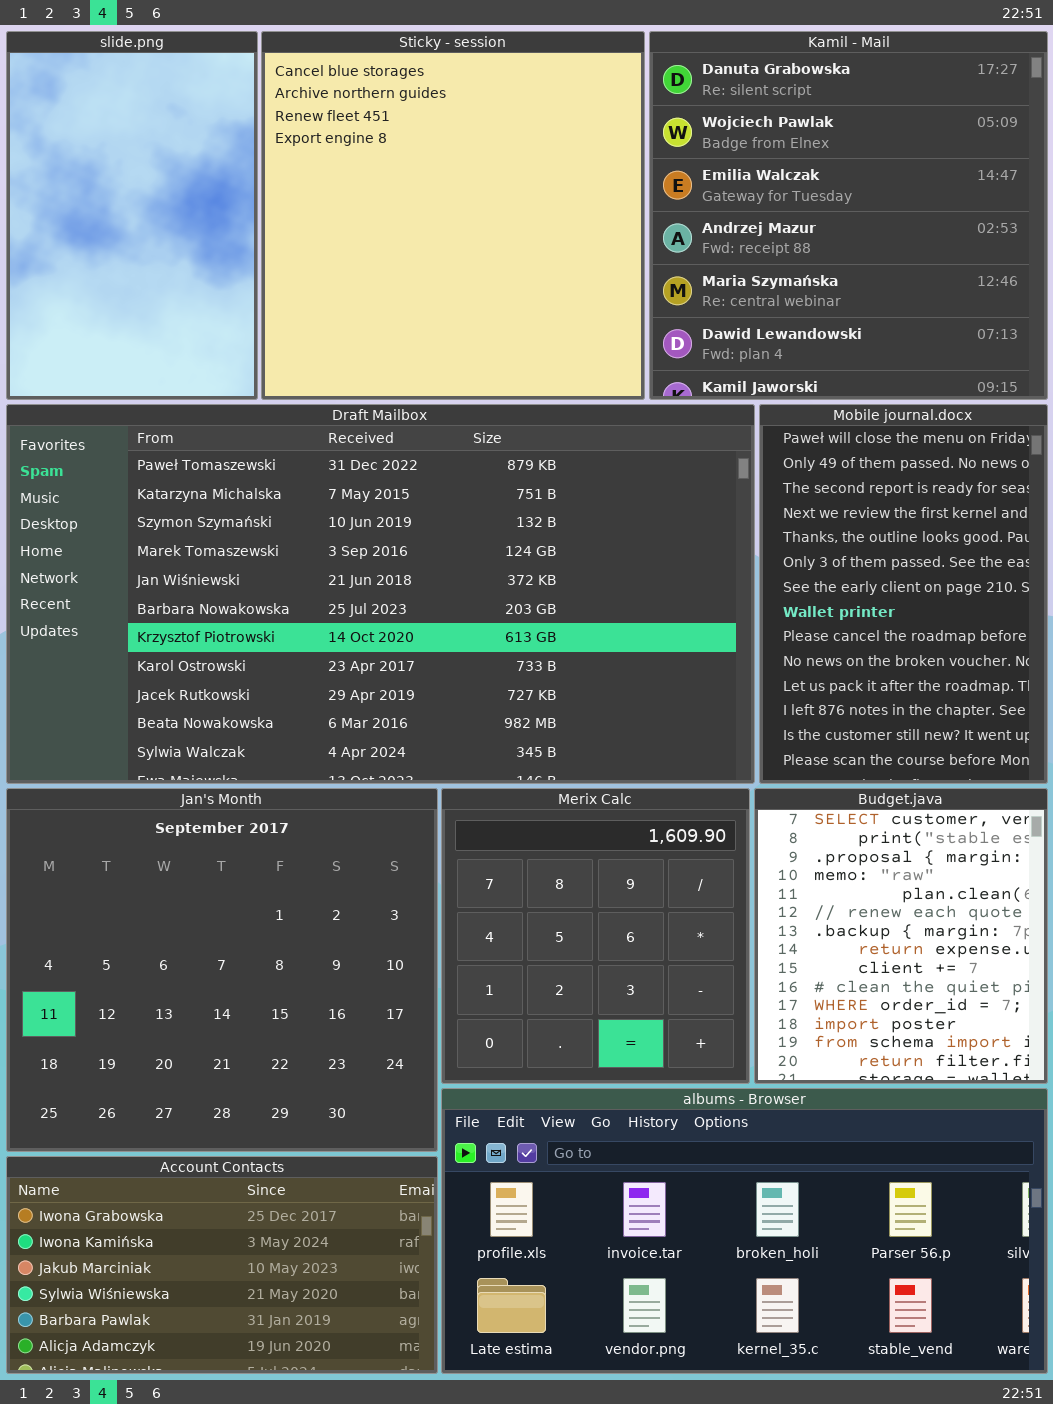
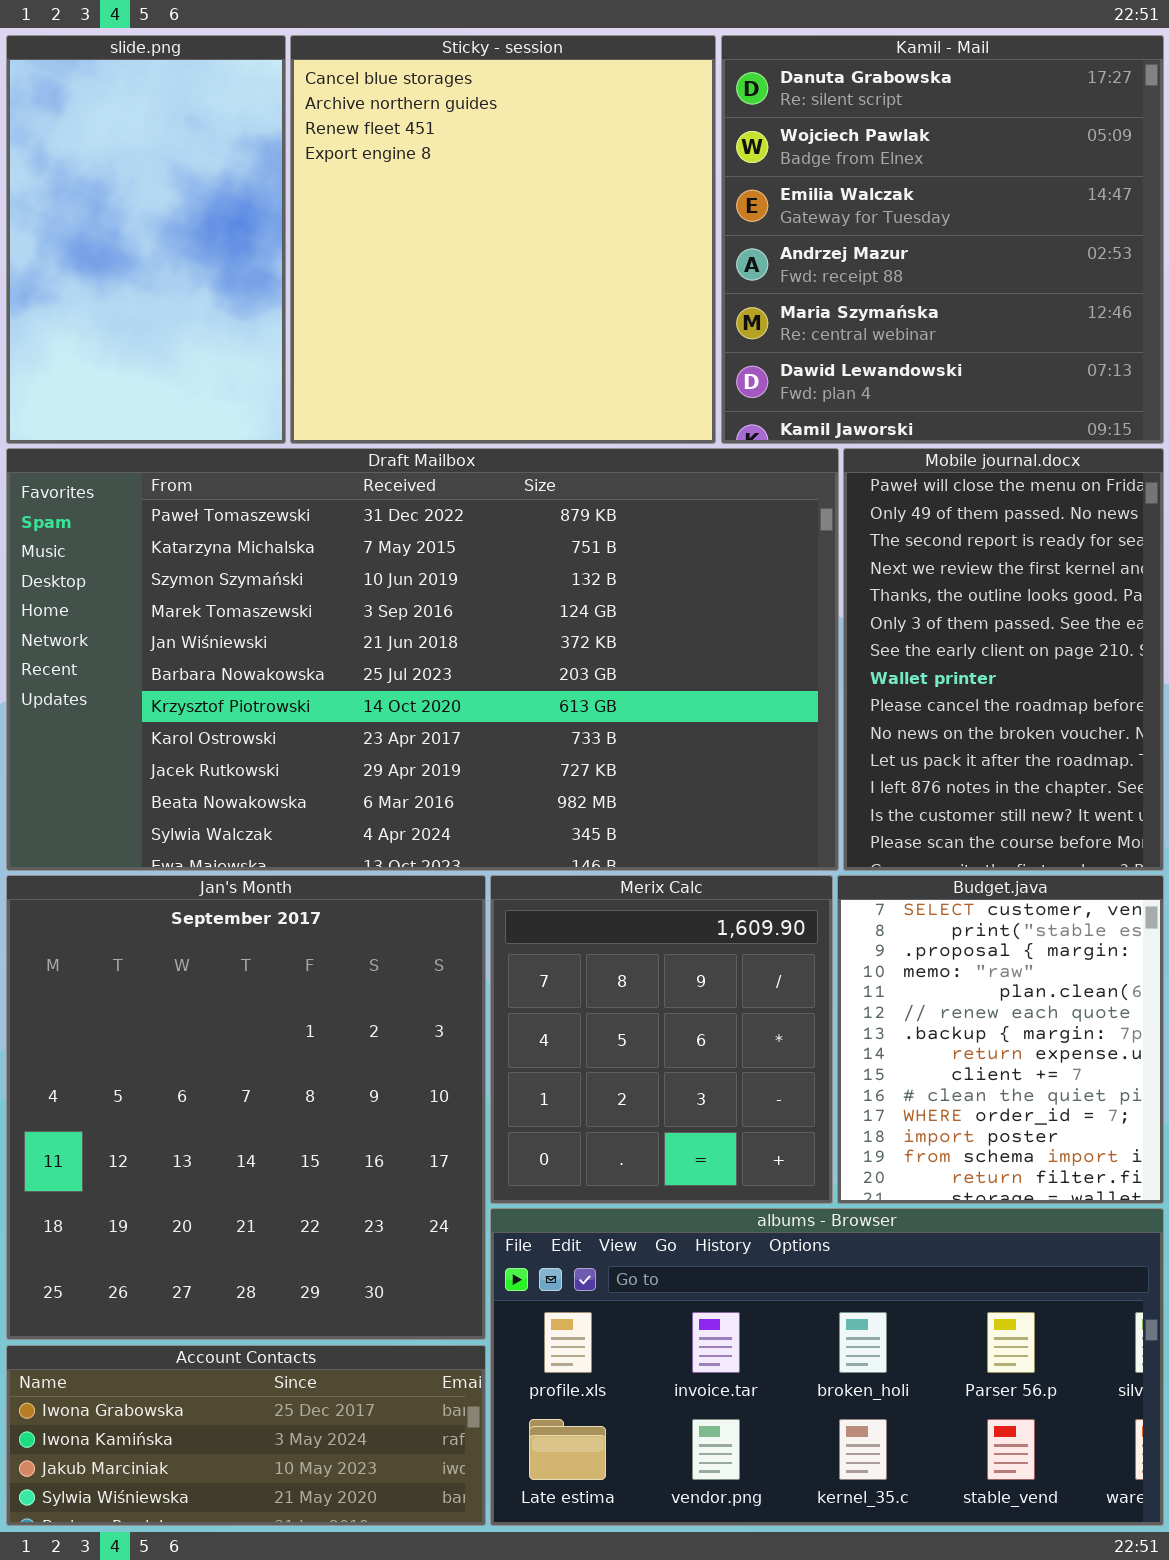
Jan's Month: [6,788,438,1152] -> [6,875,486,1340], resized
Account Contacts: [6,1156,438,1374] -> [6,1345,486,1526], resized

